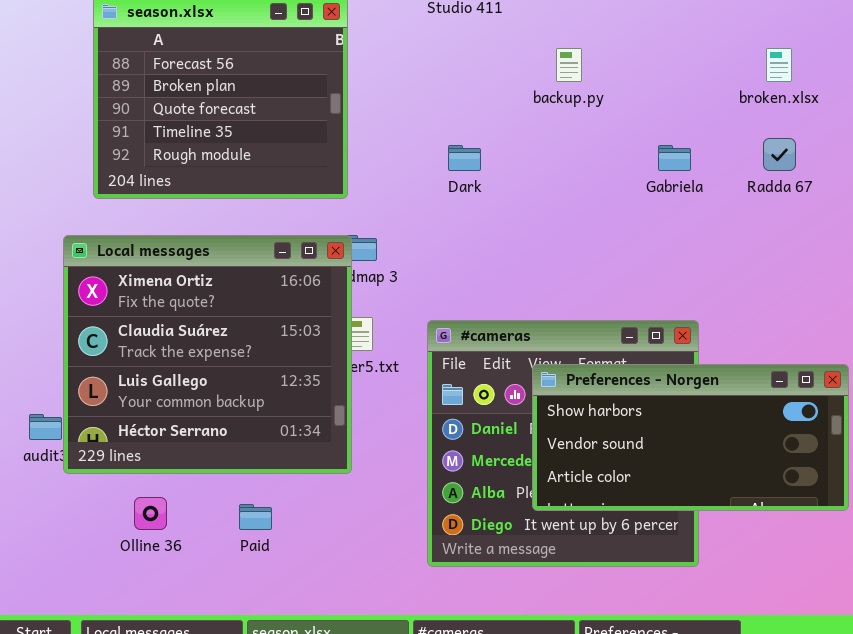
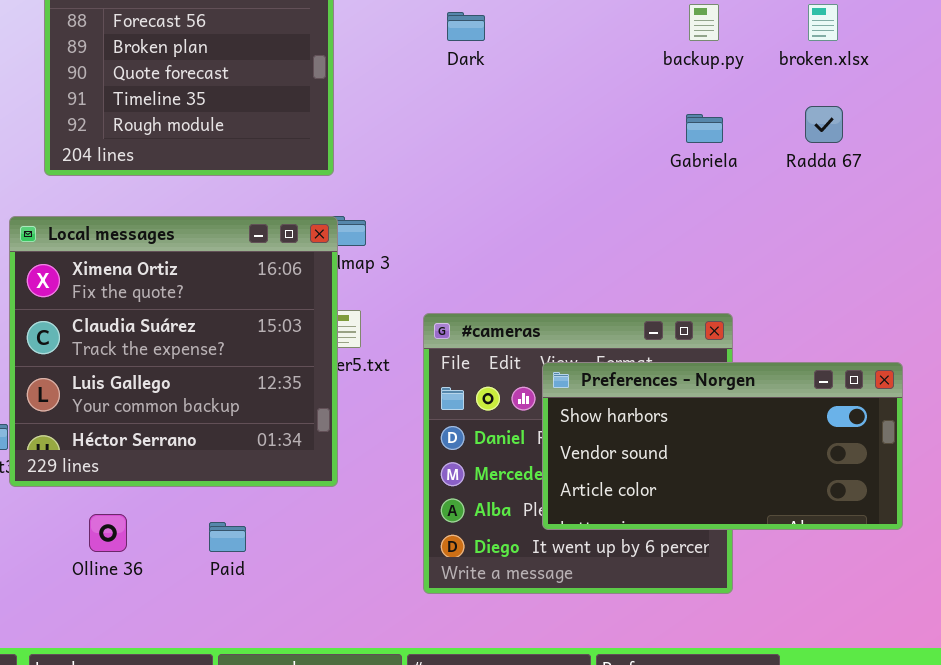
backup.py: [556,48,582,82] -> [689,4,719,41], moved
Dark: [448,145,481,171] -> [447,12,485,41], moved

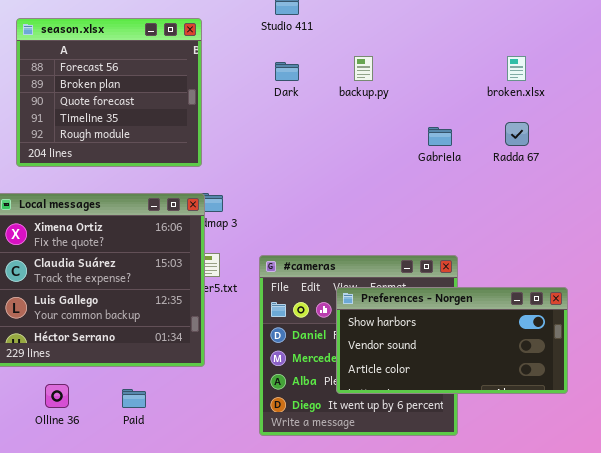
backup.py: [689,4,719,41] -> [354,56,373,81], moved

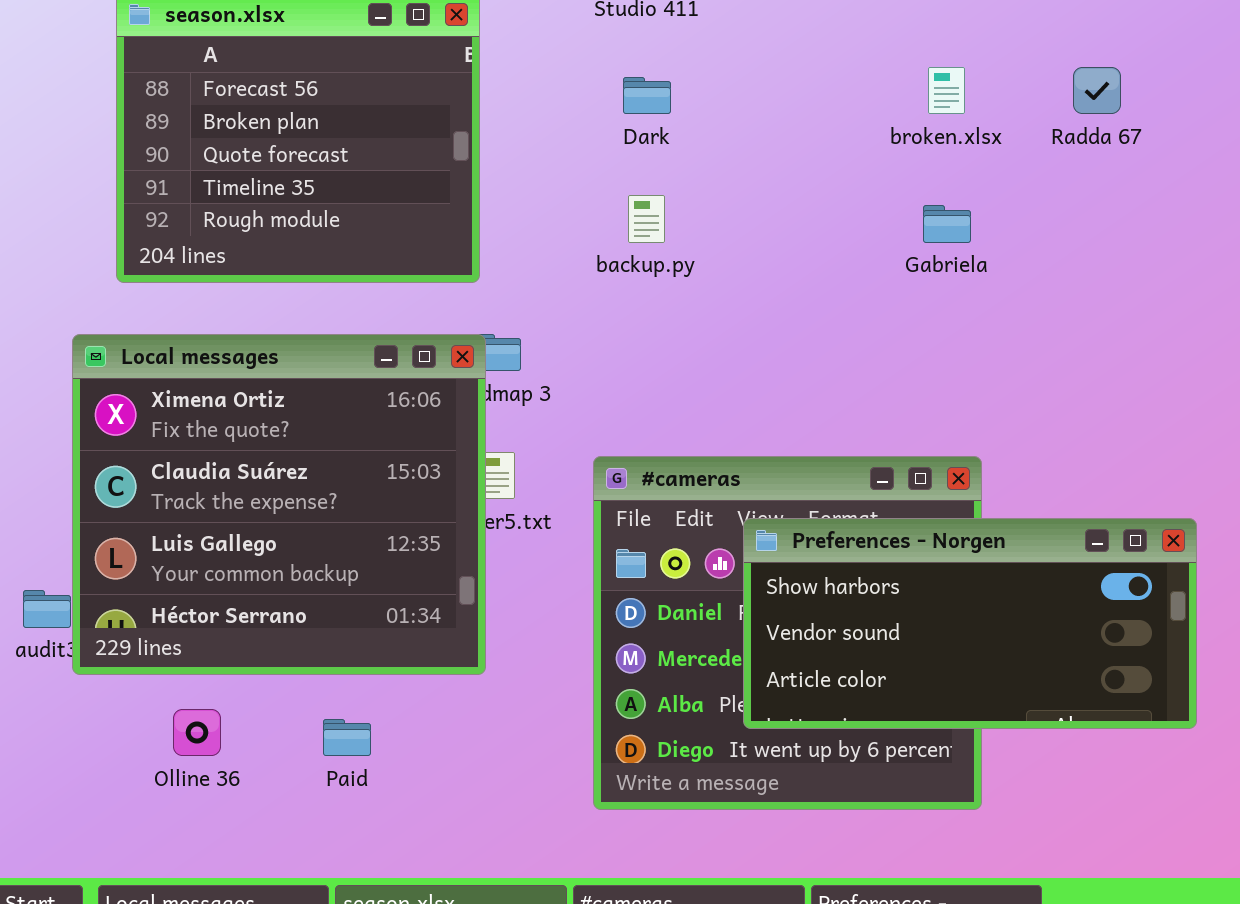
backup.py: [354,56,373,81] -> [628,195,665,243], moved
broken.xlsx: [507,56,526,81] -> [928,67,965,114], moved
Radda 67: [505,122,529,146] -> [1073,67,1121,114], moved

